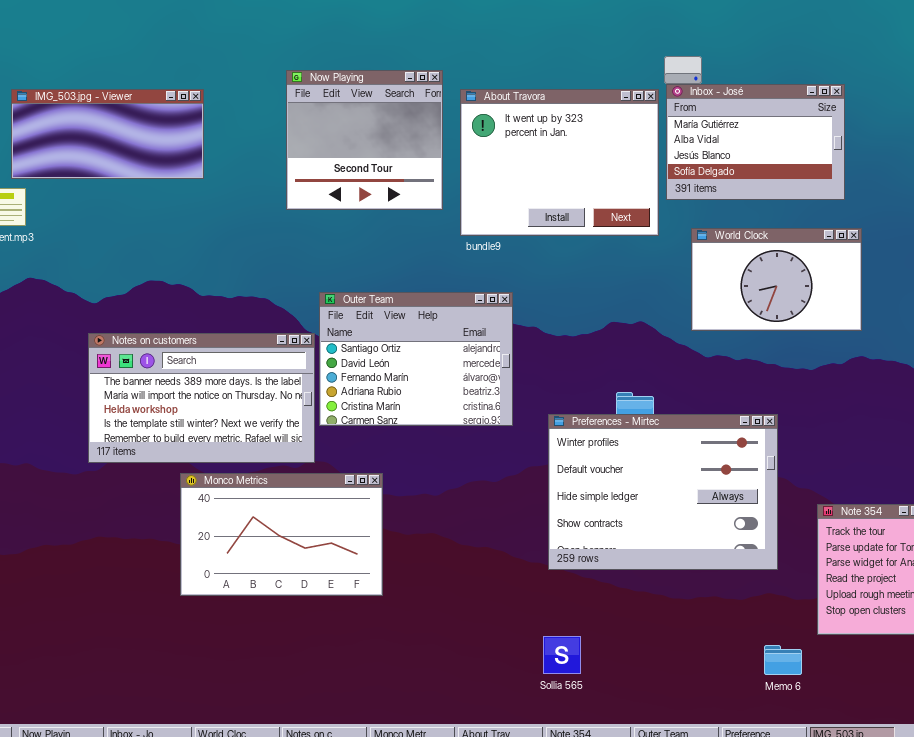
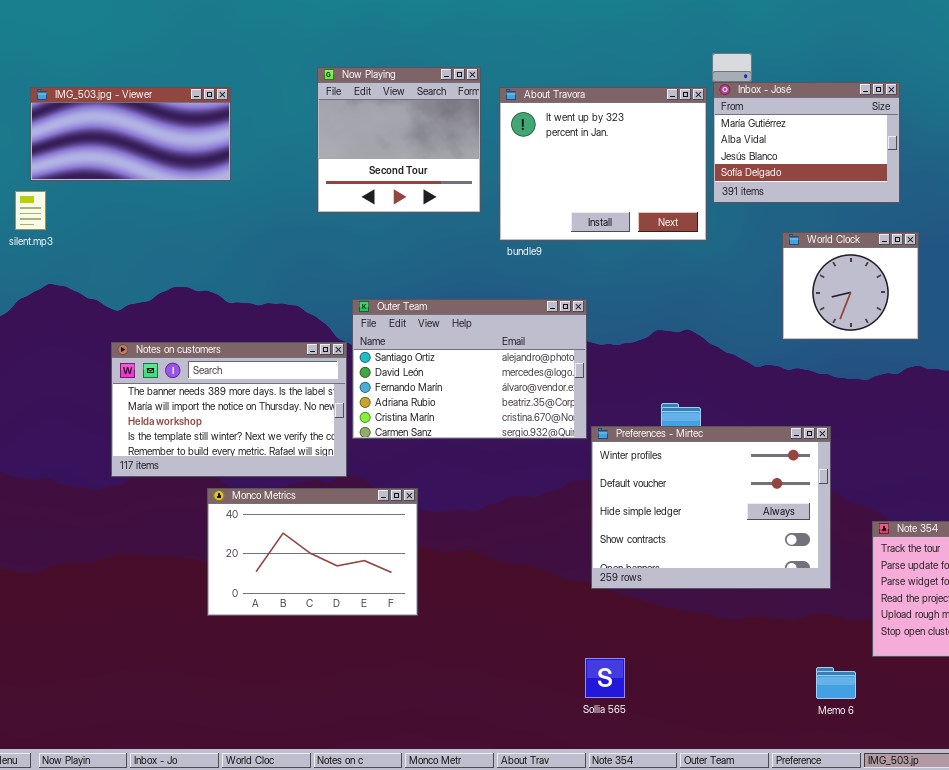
World Clock: [691,228,862,331] -> [782,232,919,340], resized
Outer Team: [319,292,513,426] -> [352,299,587,439], resized

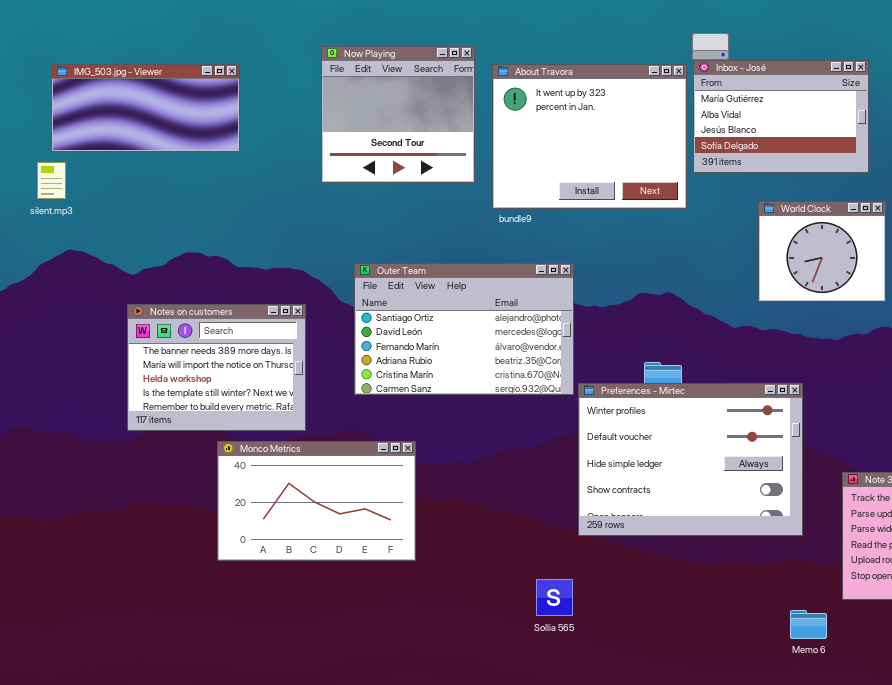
Notes on customers: [111,342,347,477] -> [127,304,306,431], resized
Sollia 565: [585,658,625,698] -> [536,579,573,616], moved

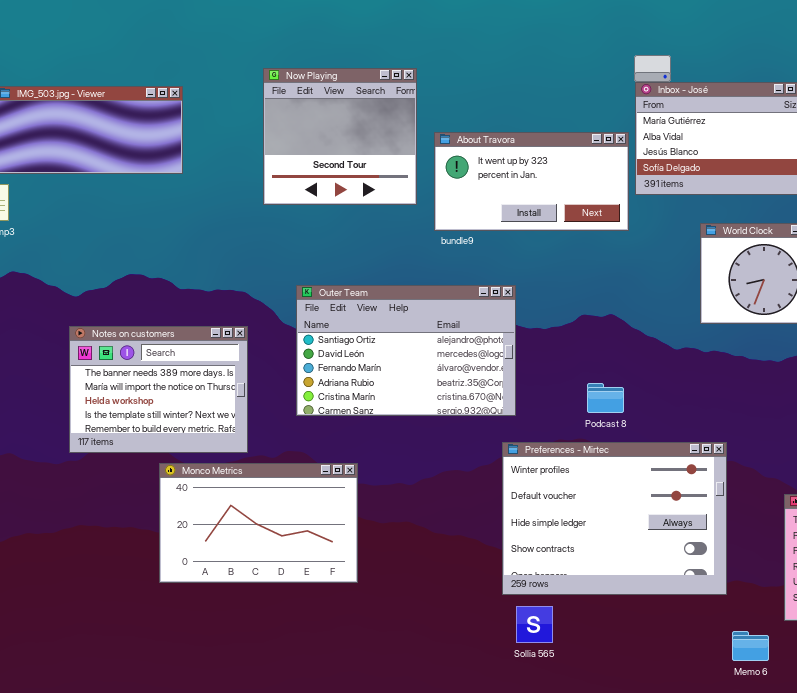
About Travora: [492,64,687,209] -> [434,132,629,231], resized
Preferences - Mirtec: [578,383,803,536] -> [502,442,727,595], moved
Sollia 565: [536,579,573,616] -> [516,606,553,643], moved

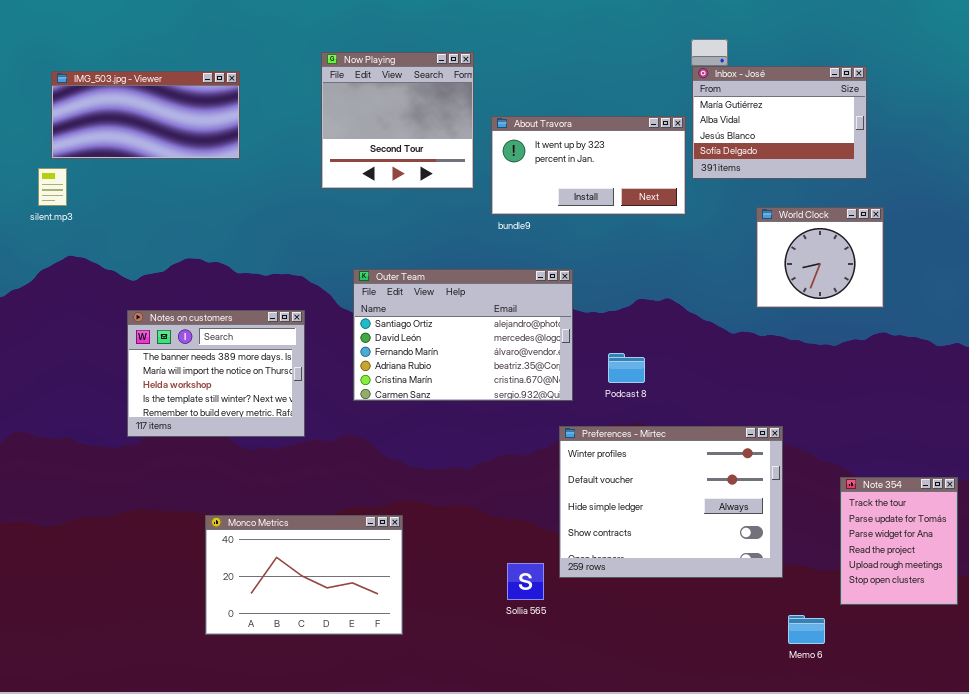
Podcast 8: [587,383,624,413] -> [608,353,645,383], moved
Monco Metrics: [159,463,358,583] -> [205,515,403,635], moved
Sollia 565: [516,606,553,643] -> [507,563,544,600], moved

